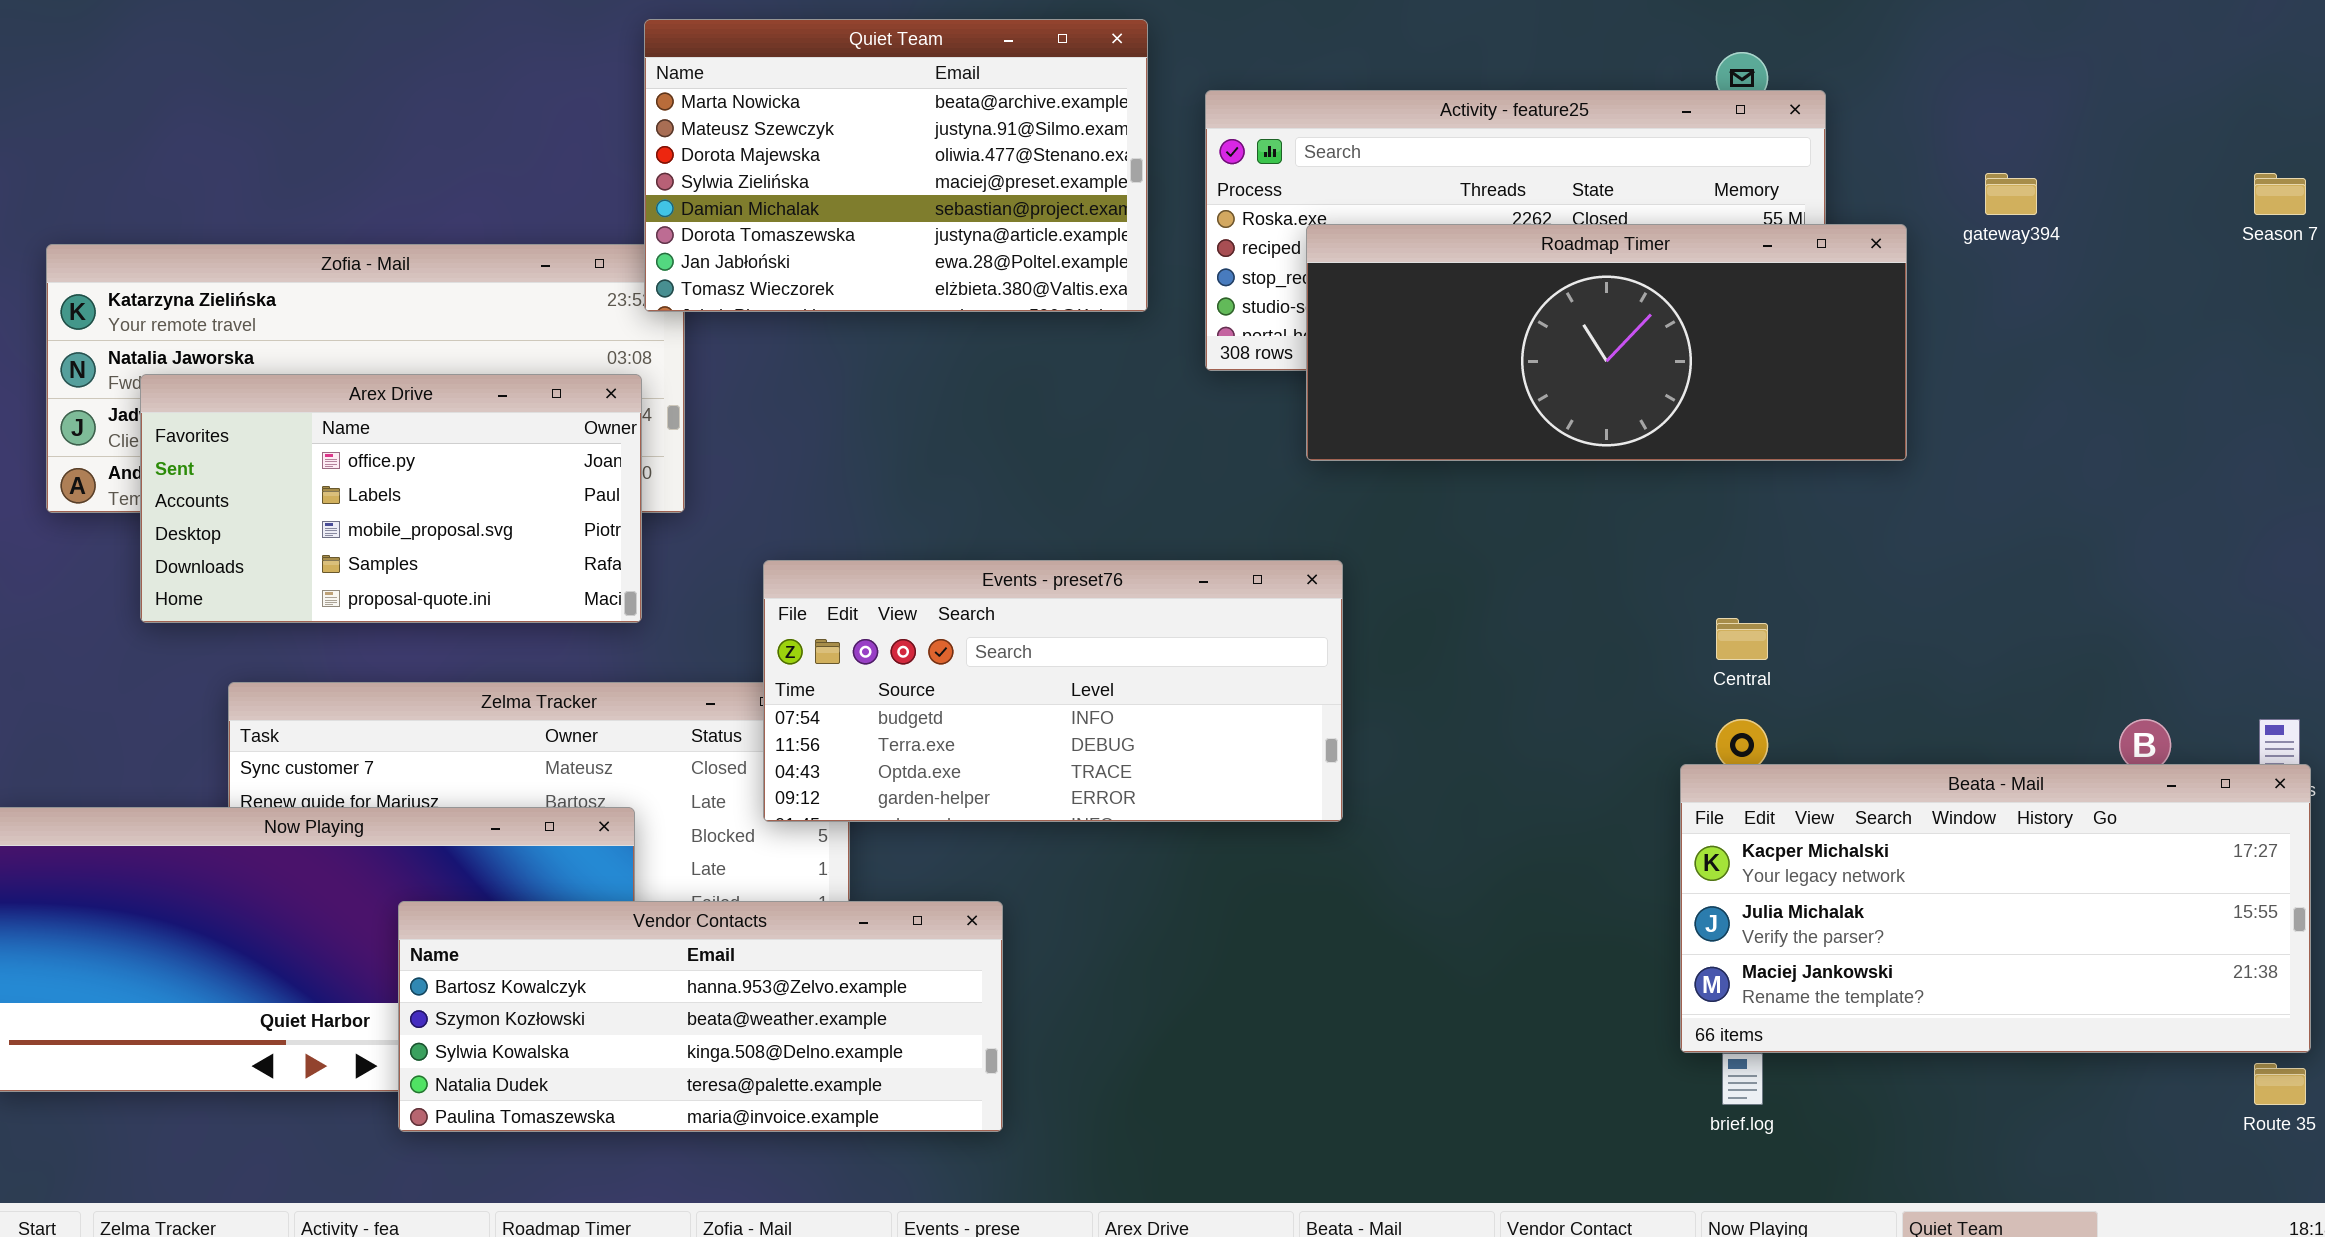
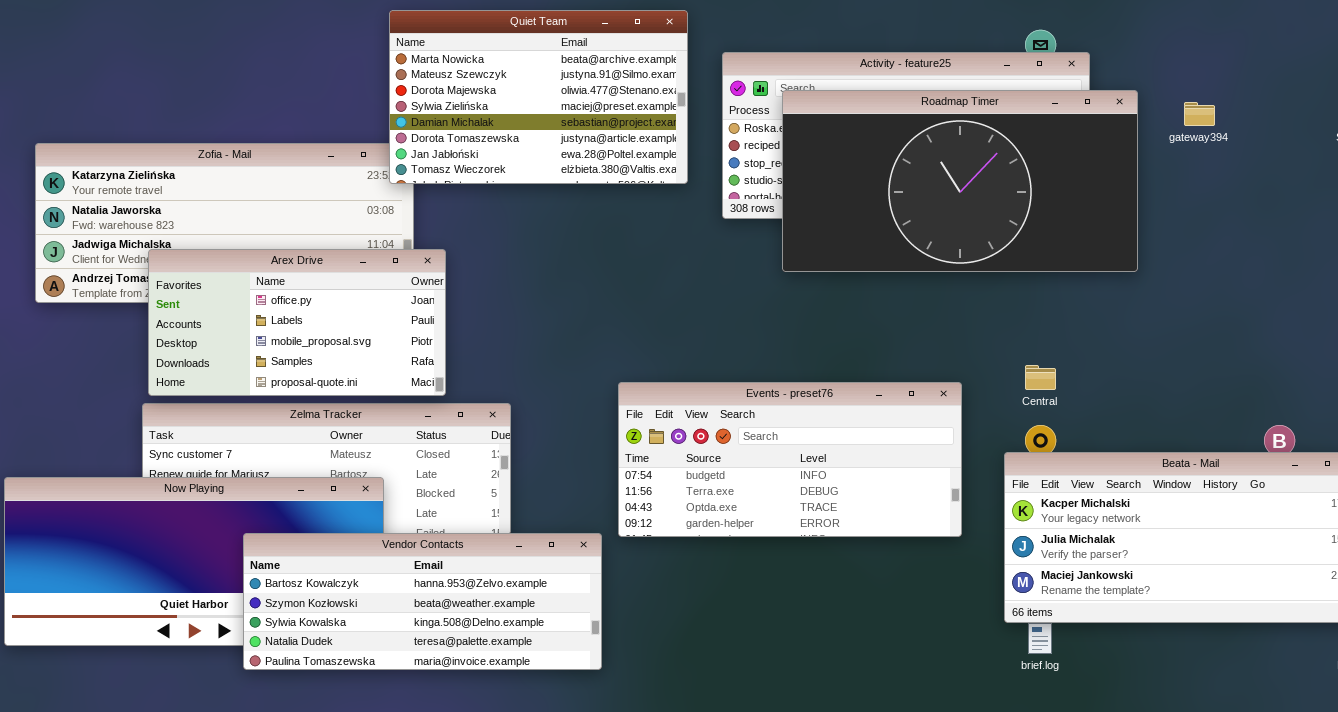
Roadmap Timer: [1306,224,1907,461] -> [782,90,1138,272], resized
Arex Drive: [140,374,642,623] -> [148,249,446,396], moved
Events - preset76: [763,560,1343,822] -> [618,382,962,537], moved

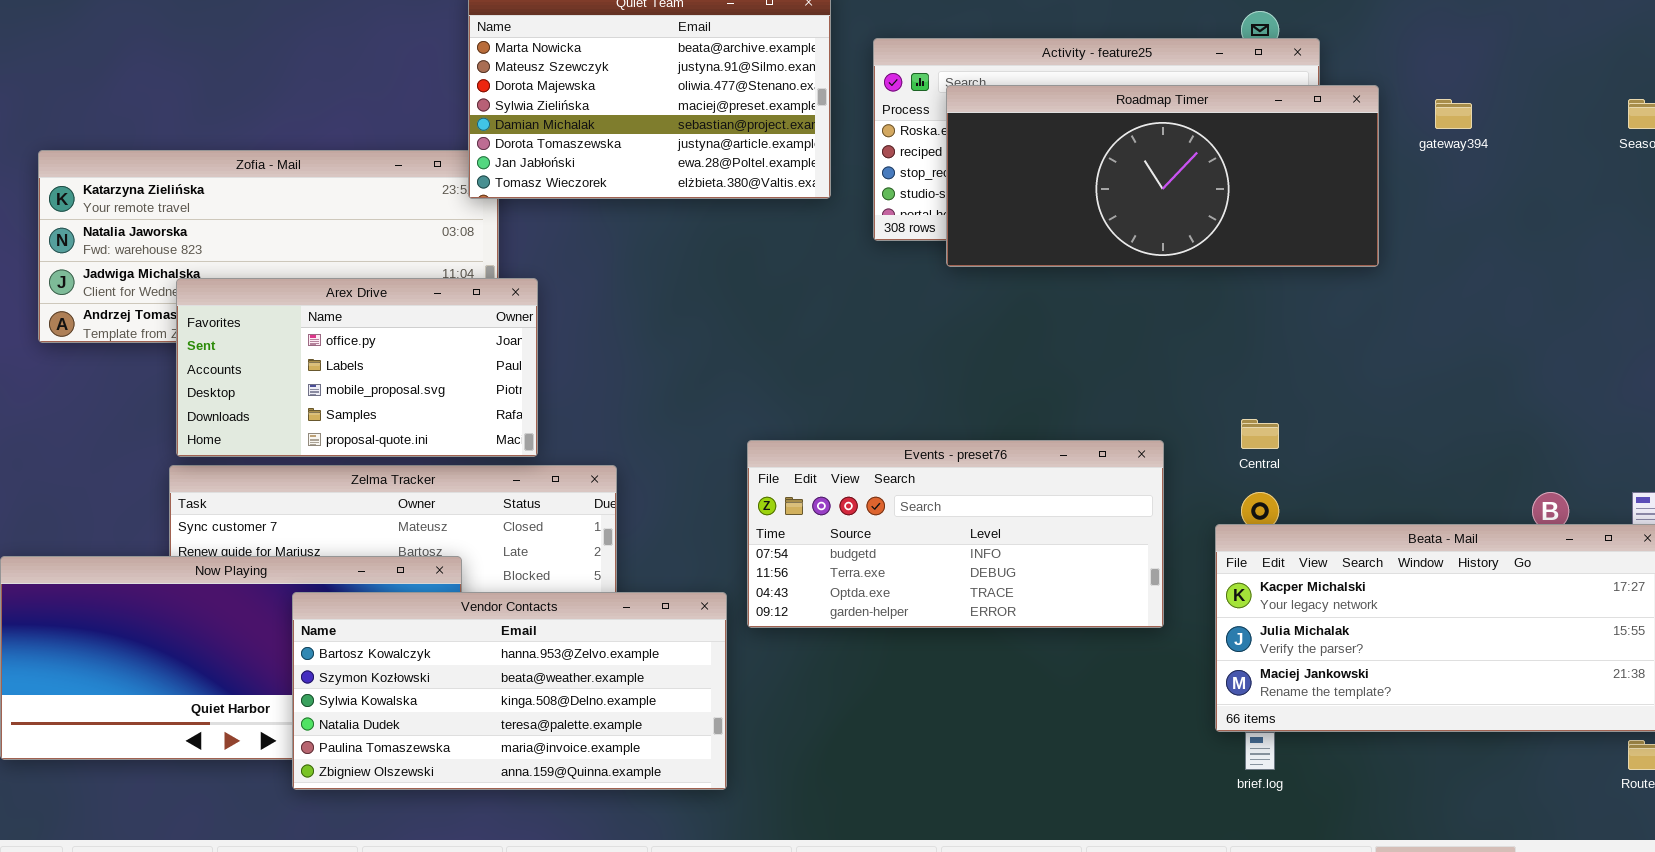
Roadmap Timer: [782,90,1138,272] -> [946,85,1379,267], resized
Vendor Contacts: [243,533,602,670] -> [292,592,727,790], resized

